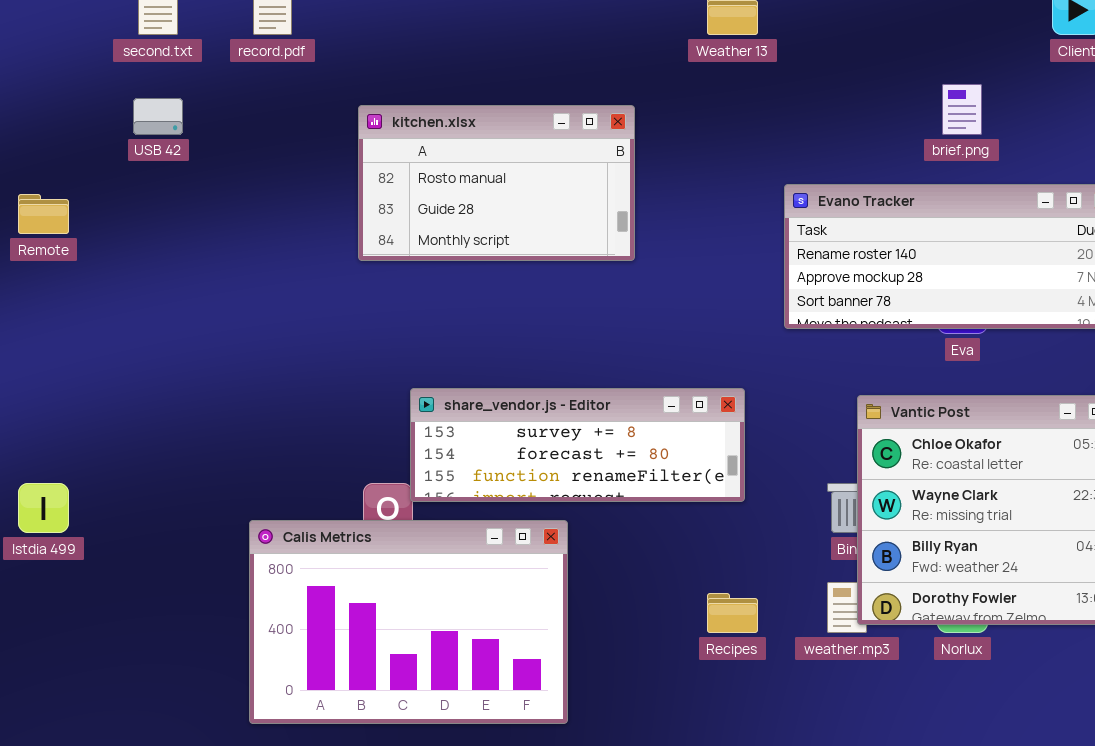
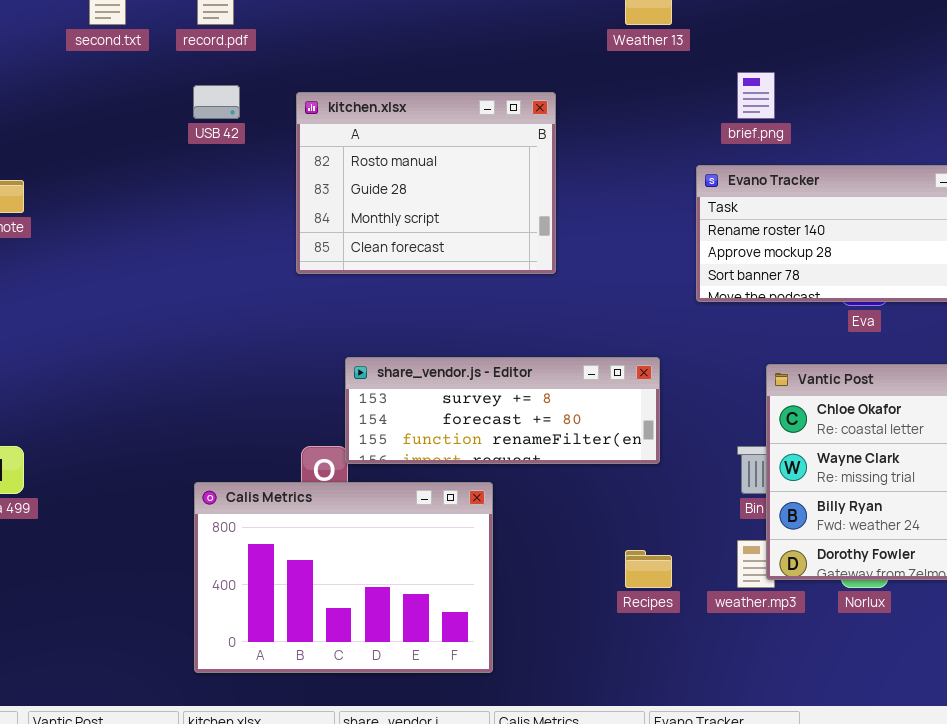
brief.png: [942,84,982,135] -> [737,72,775,119], moved
USB 42: [133,98,183,135] -> [193,85,240,119], moved
kitchen.xlsx: [358,105,635,261] -> [296,92,556,274], resized

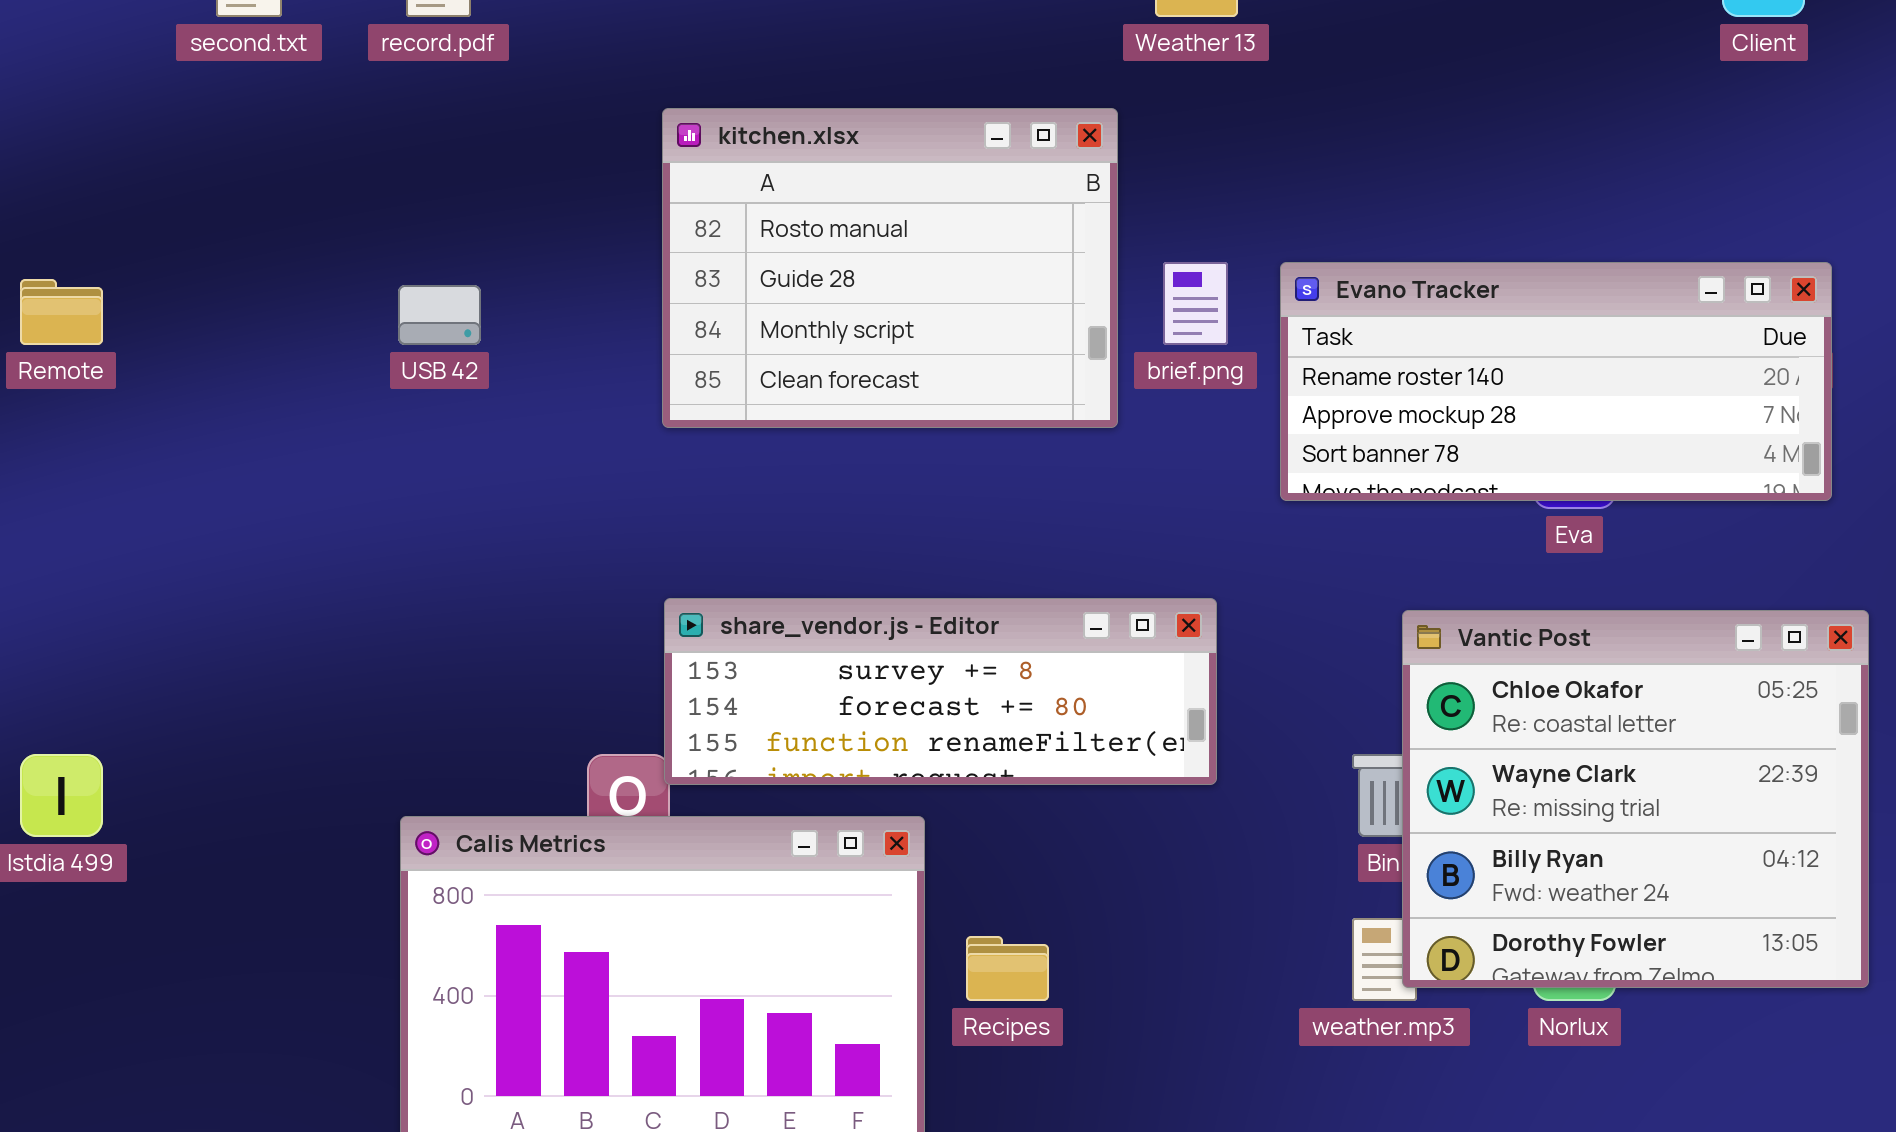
brief.png: [737,72,775,119] -> [1163,262,1228,345], moved
USB 42: [193,85,240,119] -> [398,285,481,345], moved
kitchen.xlsx: [296,92,556,274] -> [662,108,1118,428], moved
Recipes: [625,550,672,588] -> [966,936,1049,1001], moved

